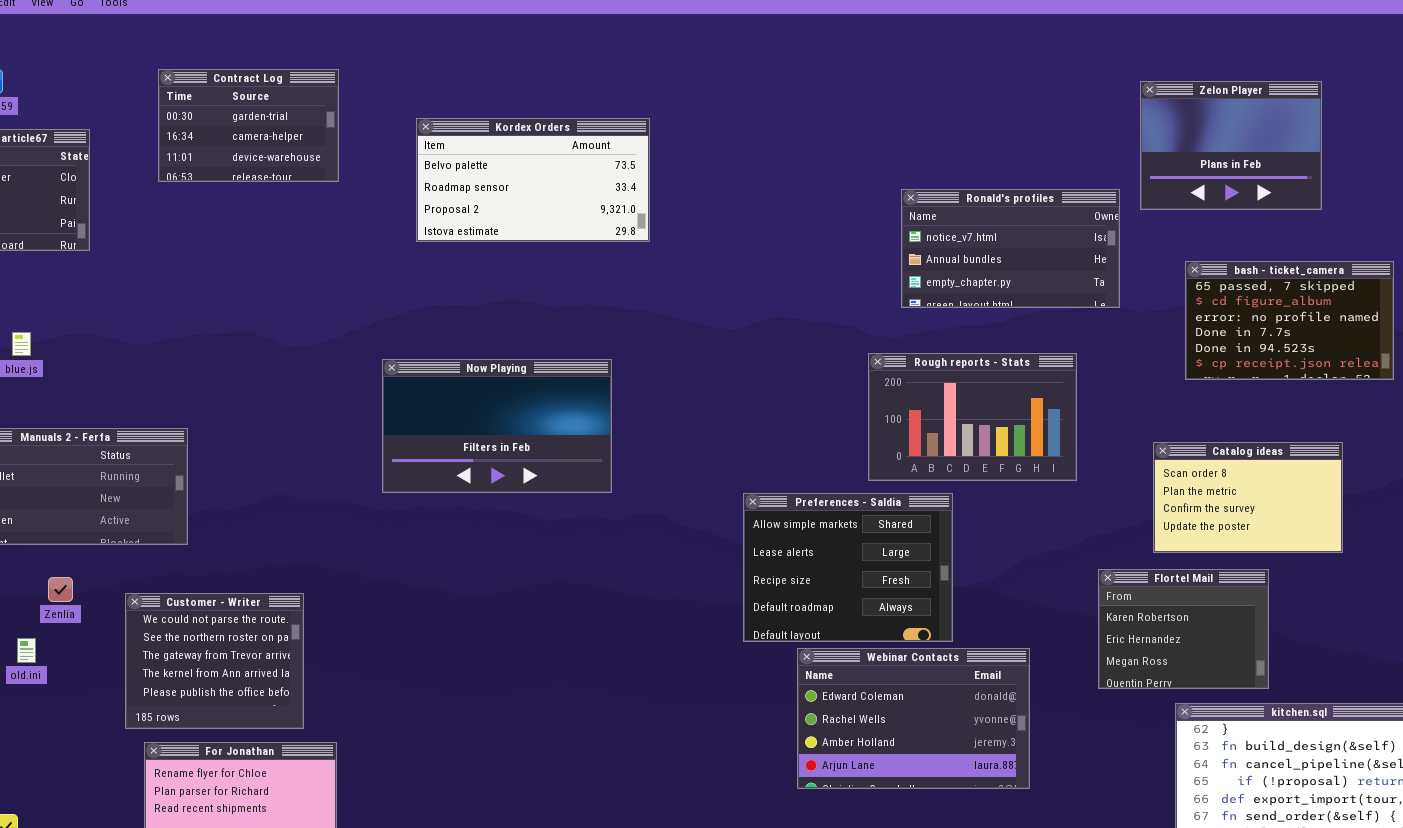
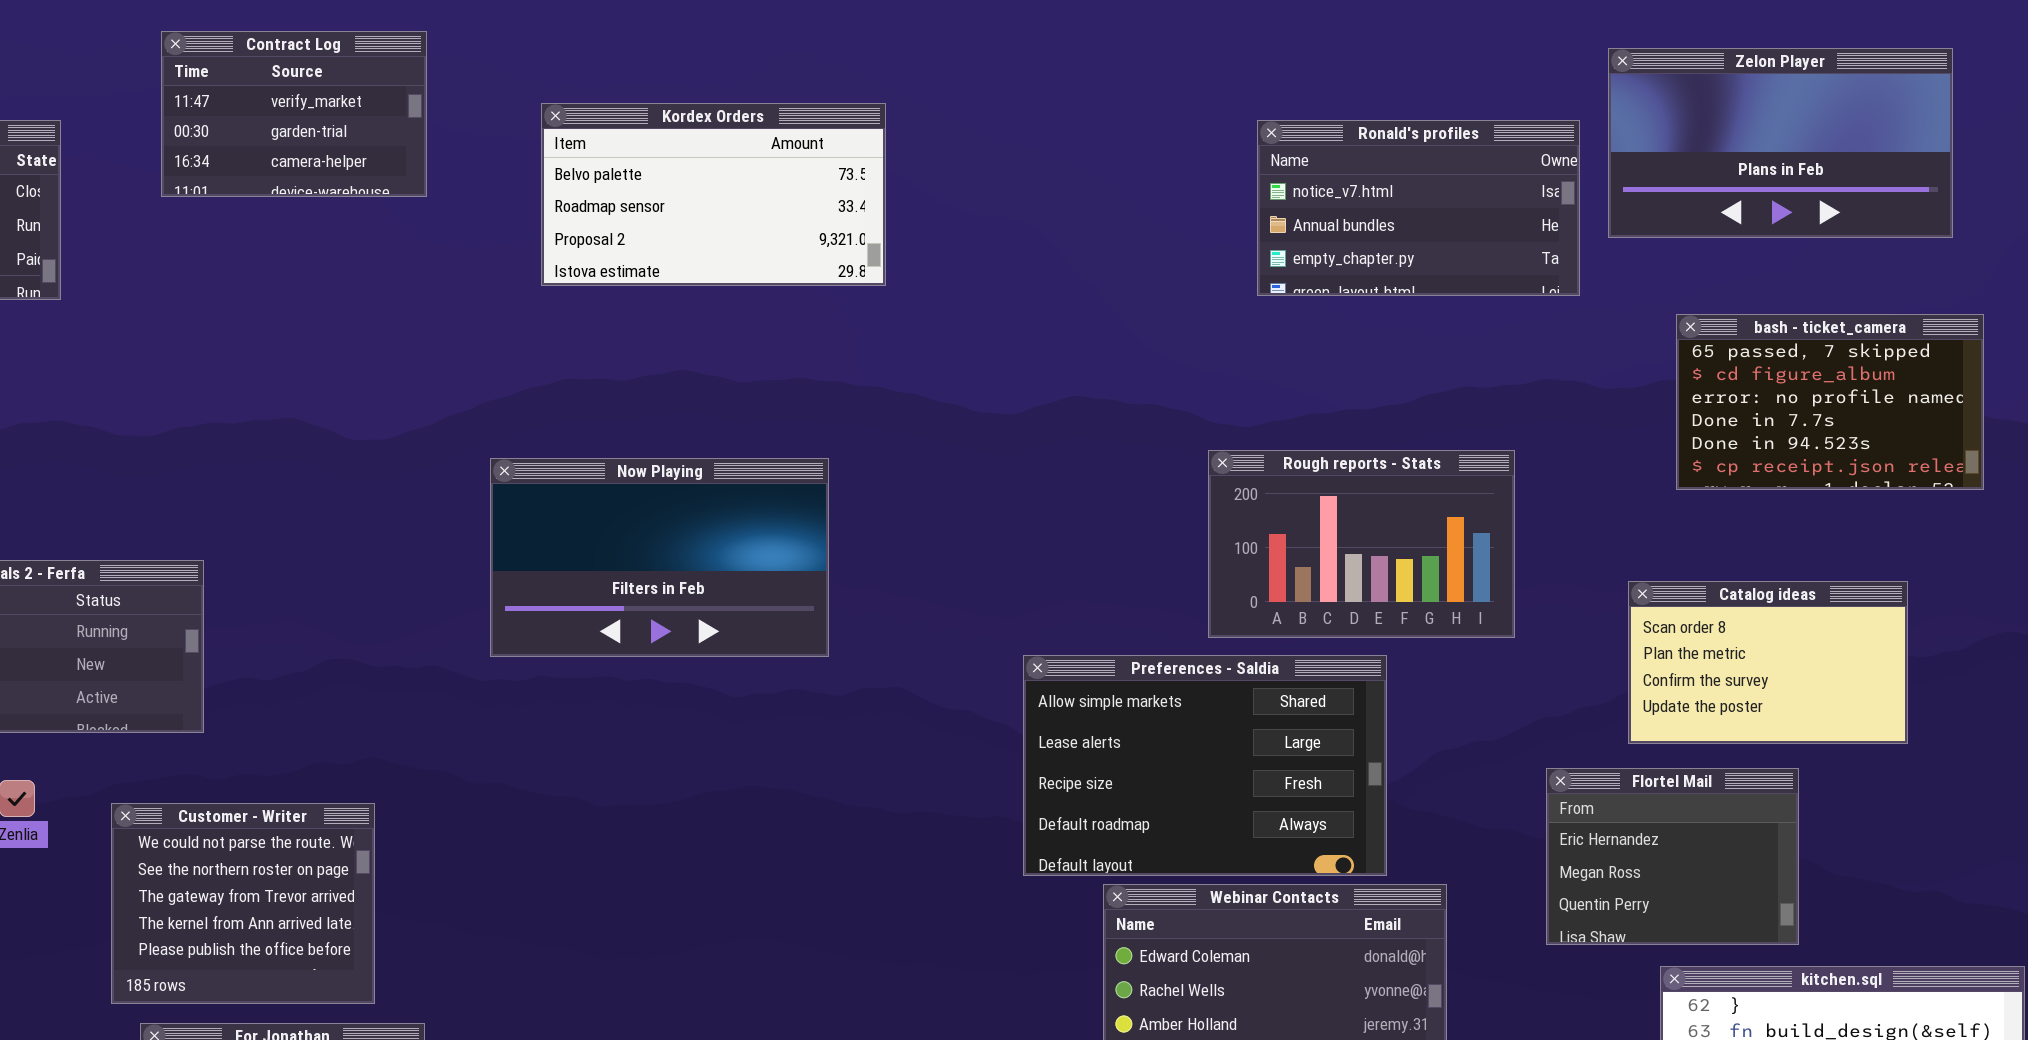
Contract Log: [158,69,339,182] -> [161,31,427,197], scrolled up 1 row
Zelon Player: [1140,81,1322,210] -> [1608,48,1953,238], resized
Ronald's profiles: [901,189,1120,308] -> [1257,120,1580,296], moved
Preferences - Saldia: [743,493,953,642] -> [1023,655,1387,876], resized
Flortel Mail: [1098,569,1269,689] -> [1546,768,1799,945], scrolled down 1 row

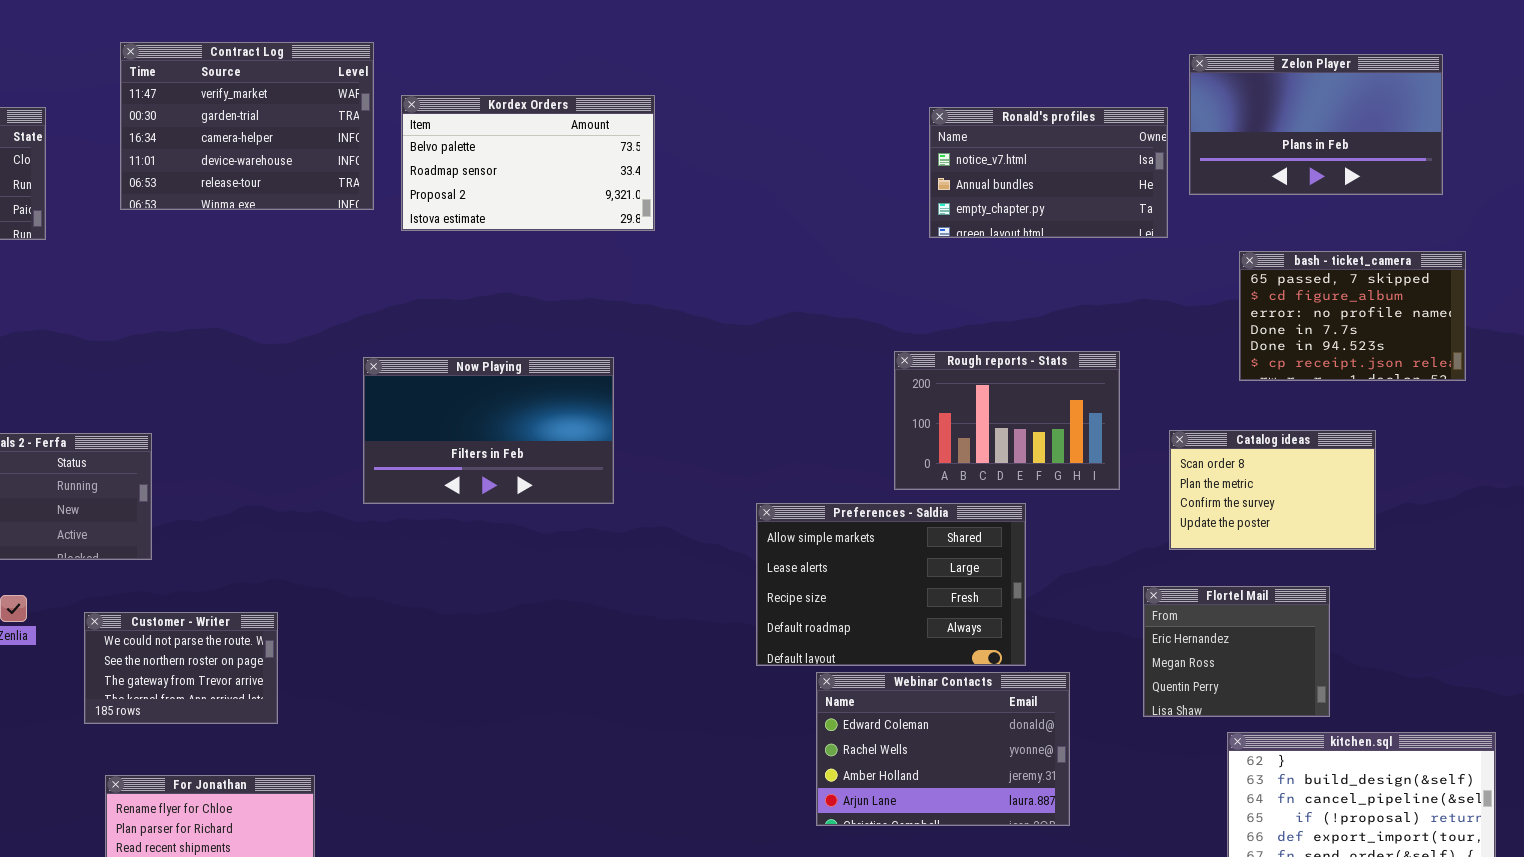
Contract Log: [161,31,427,197] -> [120,42,374,210], resized
Catalog ideas: [1628,581,1908,744] -> [1169,430,1376,550], moved
Customer - Writer: [111,803,375,1004] -> [84,612,278,724], resized

